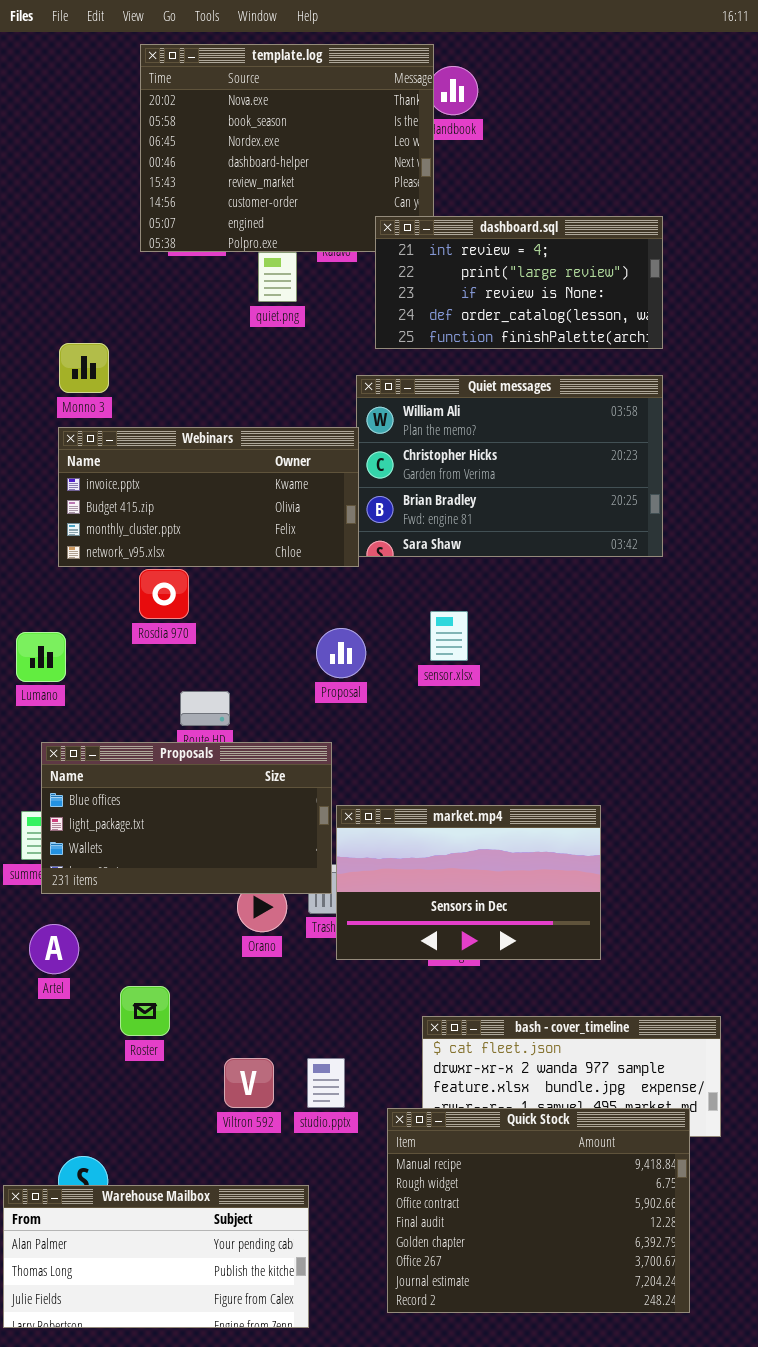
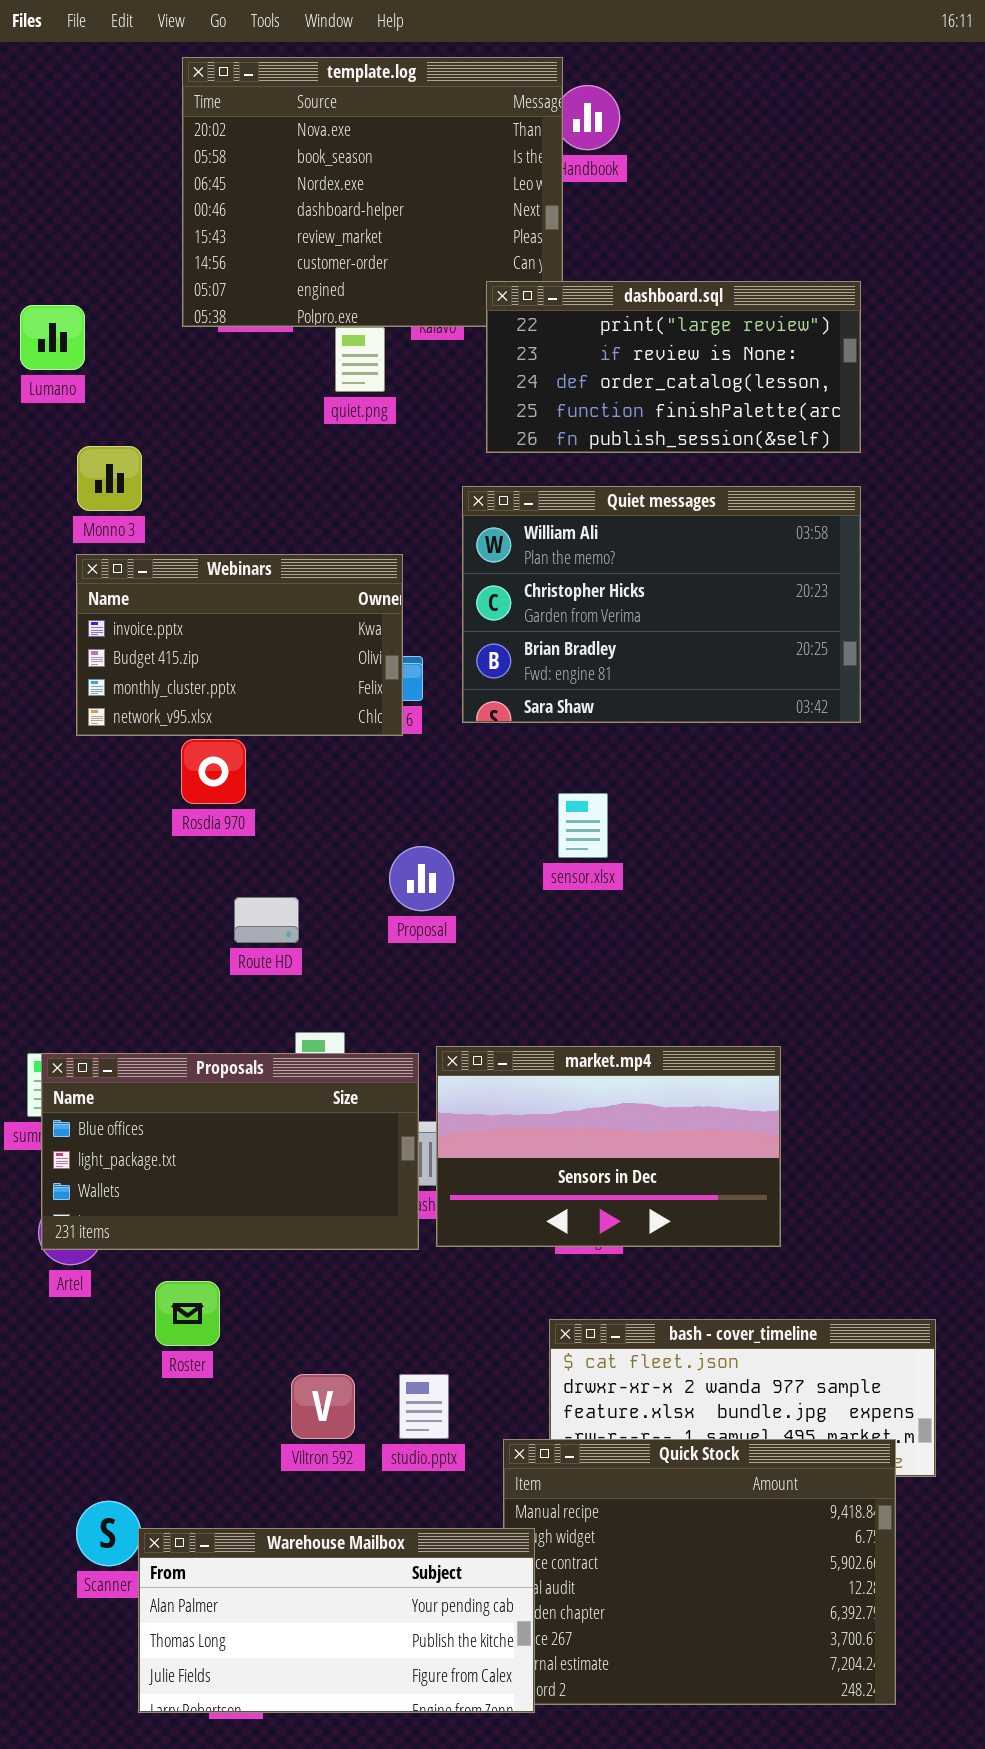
dashboard.sql: [375,216,663,349] -> [486,281,861,453], scrolled down 1 row
Webinars: [58,427,359,567] -> [76,554,403,736], resized
Proposal: [316,628,366,678] -> [389,846,454,911], moved
Lumano: [16,632,66,682] -> [20,305,85,370], moved
Proposals: [41,742,332,894] -> [41,1053,419,1250], moved
Warehouse Mailbox: [3,1185,309,1328] -> [138,1528,535,1713], moved

